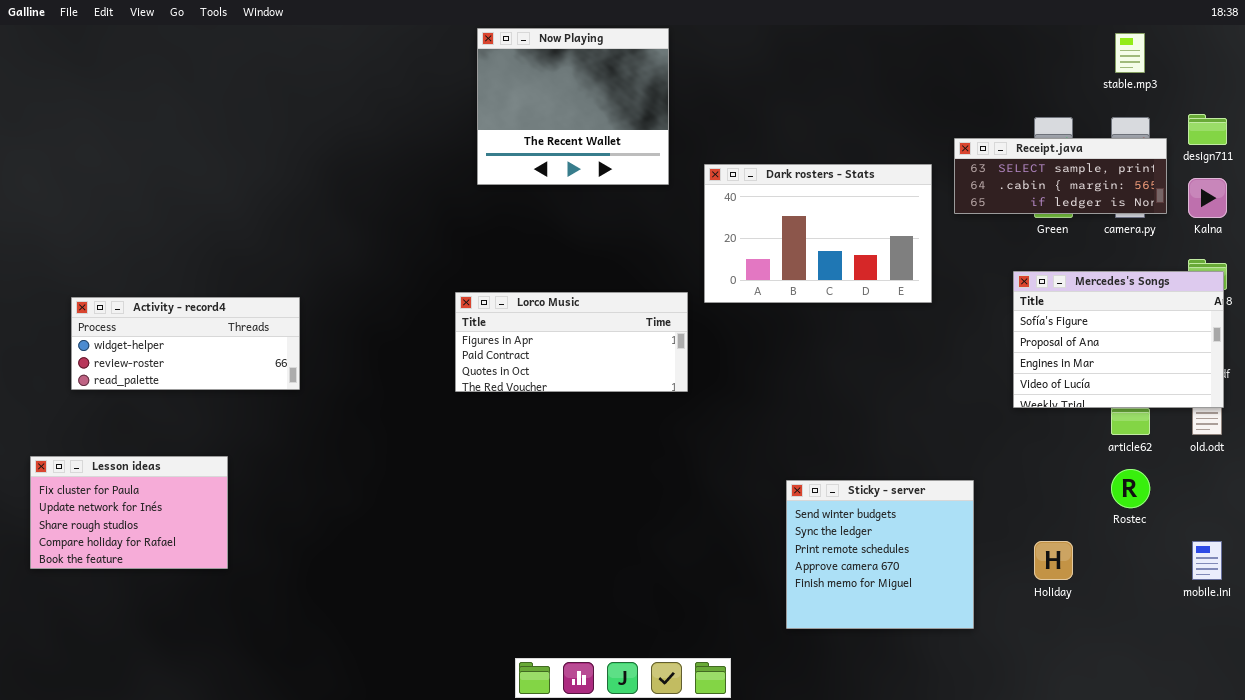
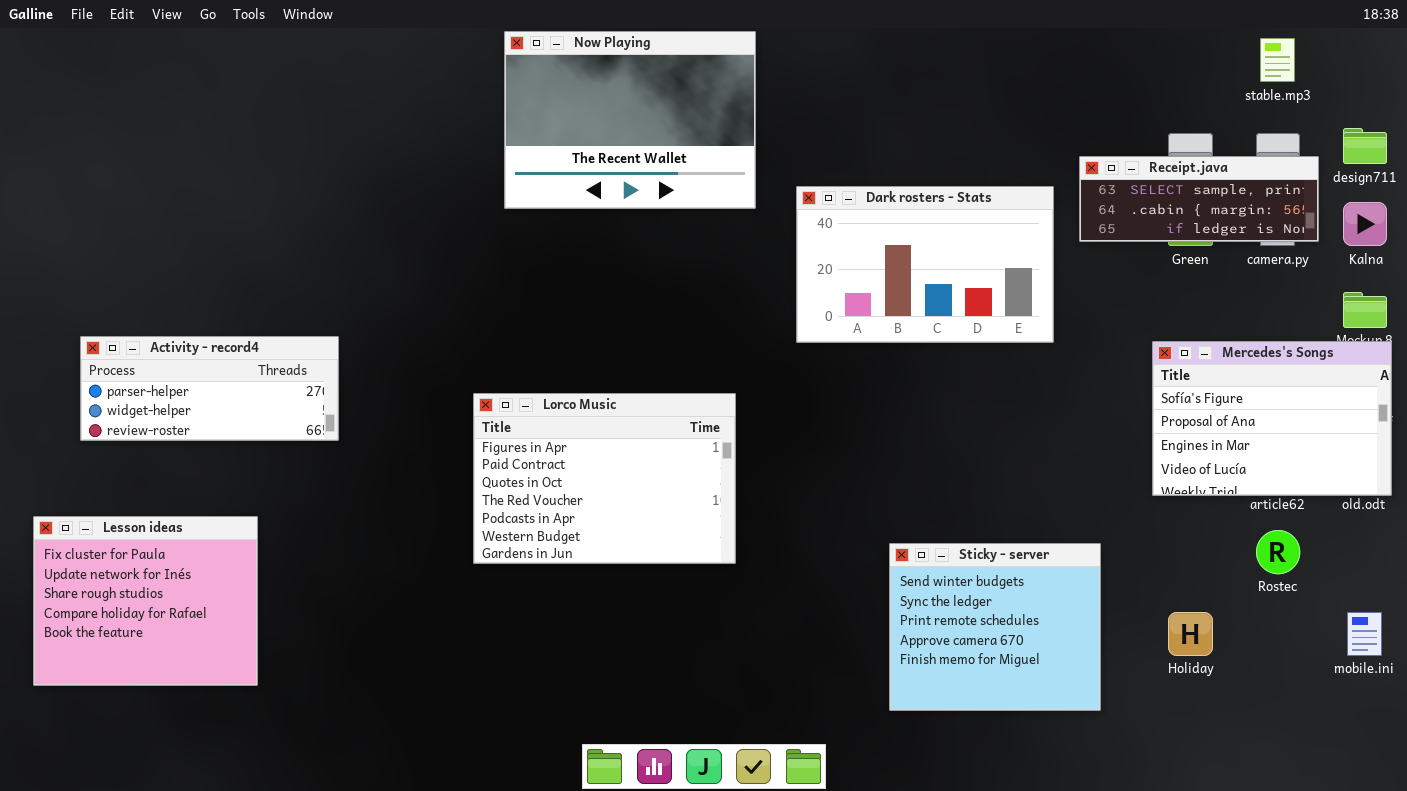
Now Playing: [477,28,669,185] -> [504,31,756,209], resized
Mercedes's Songs: [1013,271,1224,408] -> [1152,341,1392,496], moved
Lorco Music: [455,292,688,392] -> [473,393,736,564], moved, resized
Activity - record4: [71,297,300,390] -> [80,336,339,441], scrolled up 1 row
Lesson ideas: [30,456,228,569] -> [33,516,258,686], resized

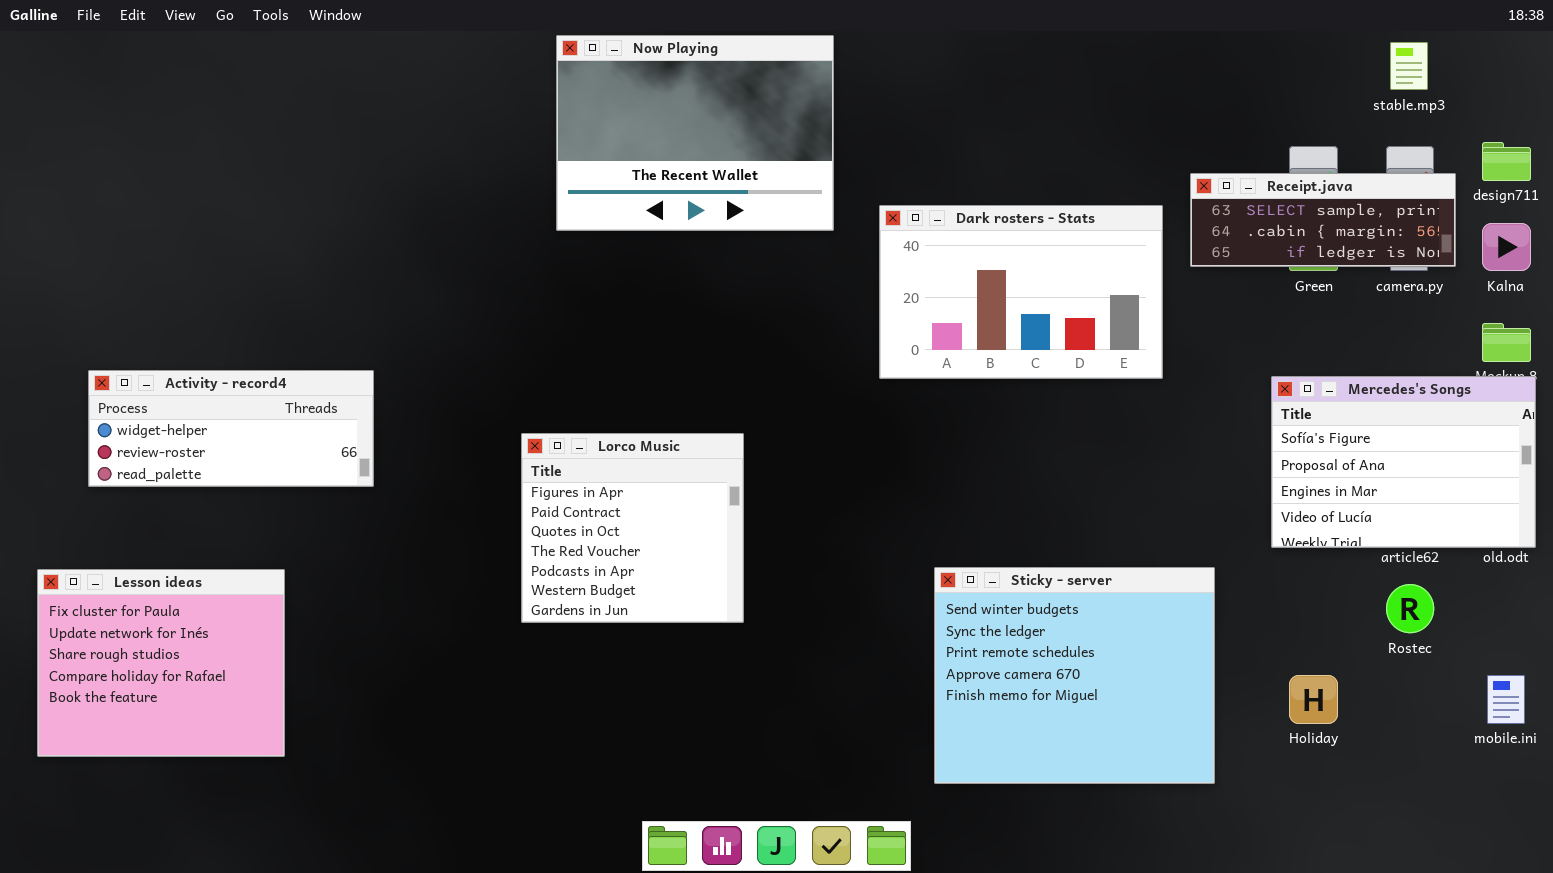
Activity - record4: [80,336,339,441] -> [88,370,374,487], scrolled down 1 row
Lorco Music: [473,393,736,564] -> [521,433,744,623], resized
Sticky - server: [889,543,1101,711] -> [934,567,1215,784], resized

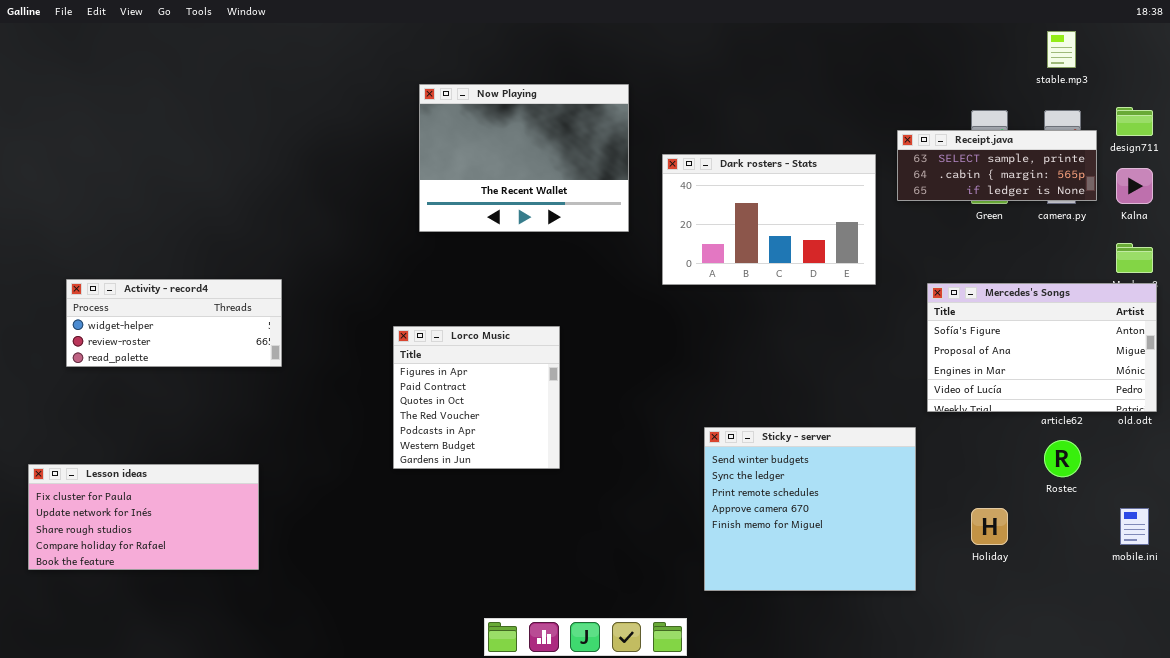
Now Playing: [556,35,834,231] -> [419,84,629,232], moved
Mercedes's Songs: [1271,376,1536,548] -> [927,283,1157,412], resized
Lesson ideas: [37,569,285,757] -> [28,464,259,570], resized

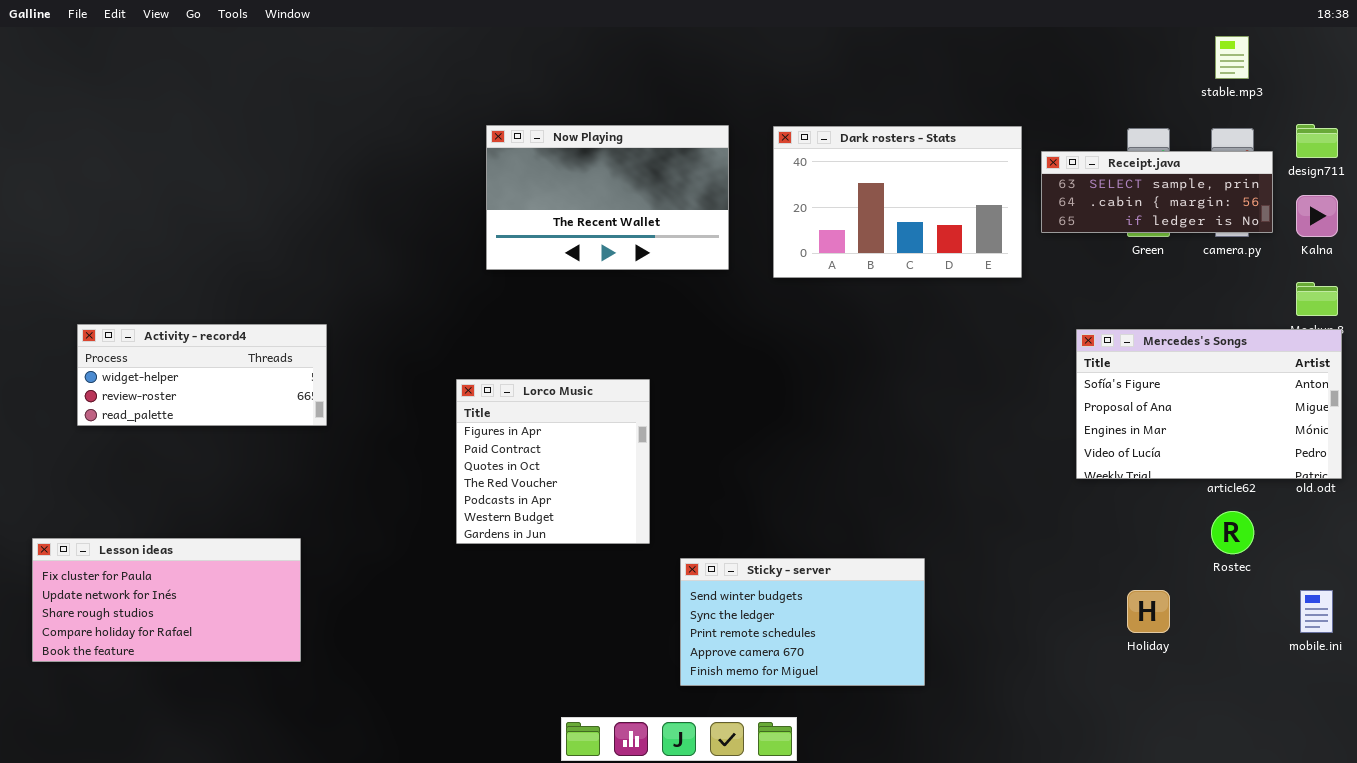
Now Playing: [419,84,629,232] -> [486,125,729,270], resized
Dark rosters - Stats: [662,154,876,285] -> [773,126,1022,278], moved
Sticky - server: [704,427,916,591] -> [680,558,925,686], moved, resized

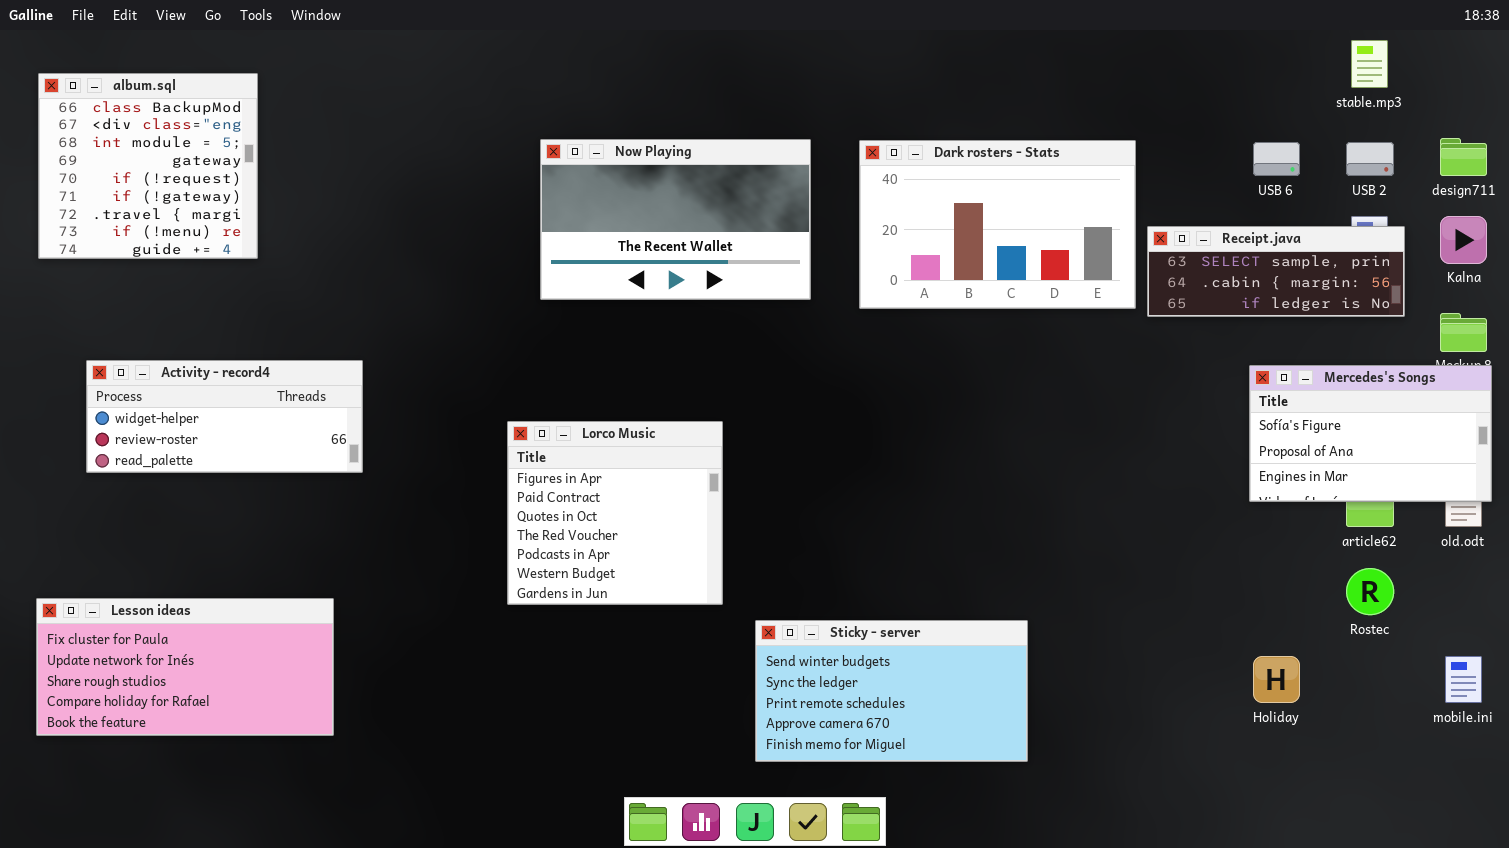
album.sql: none -> [38,73,258,259], opened
Receipt.java: [1041,151,1273,233] -> [1147,226,1405,317], moved
Mercedes's Songs: [1076,329,1342,479] -> [1249,365,1492,502], resized

